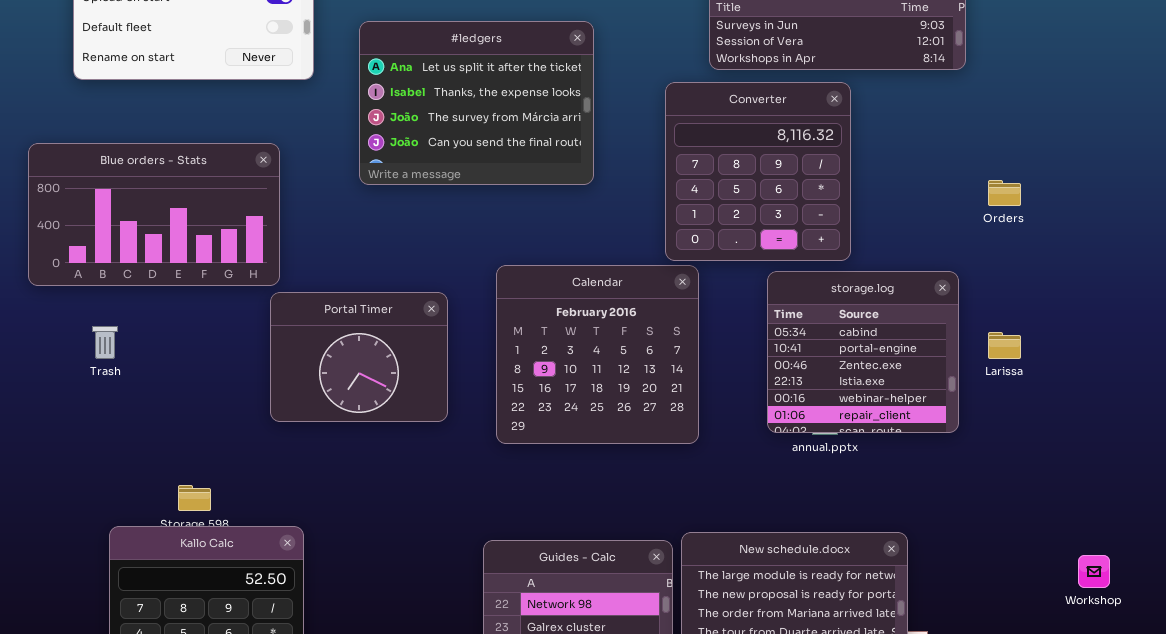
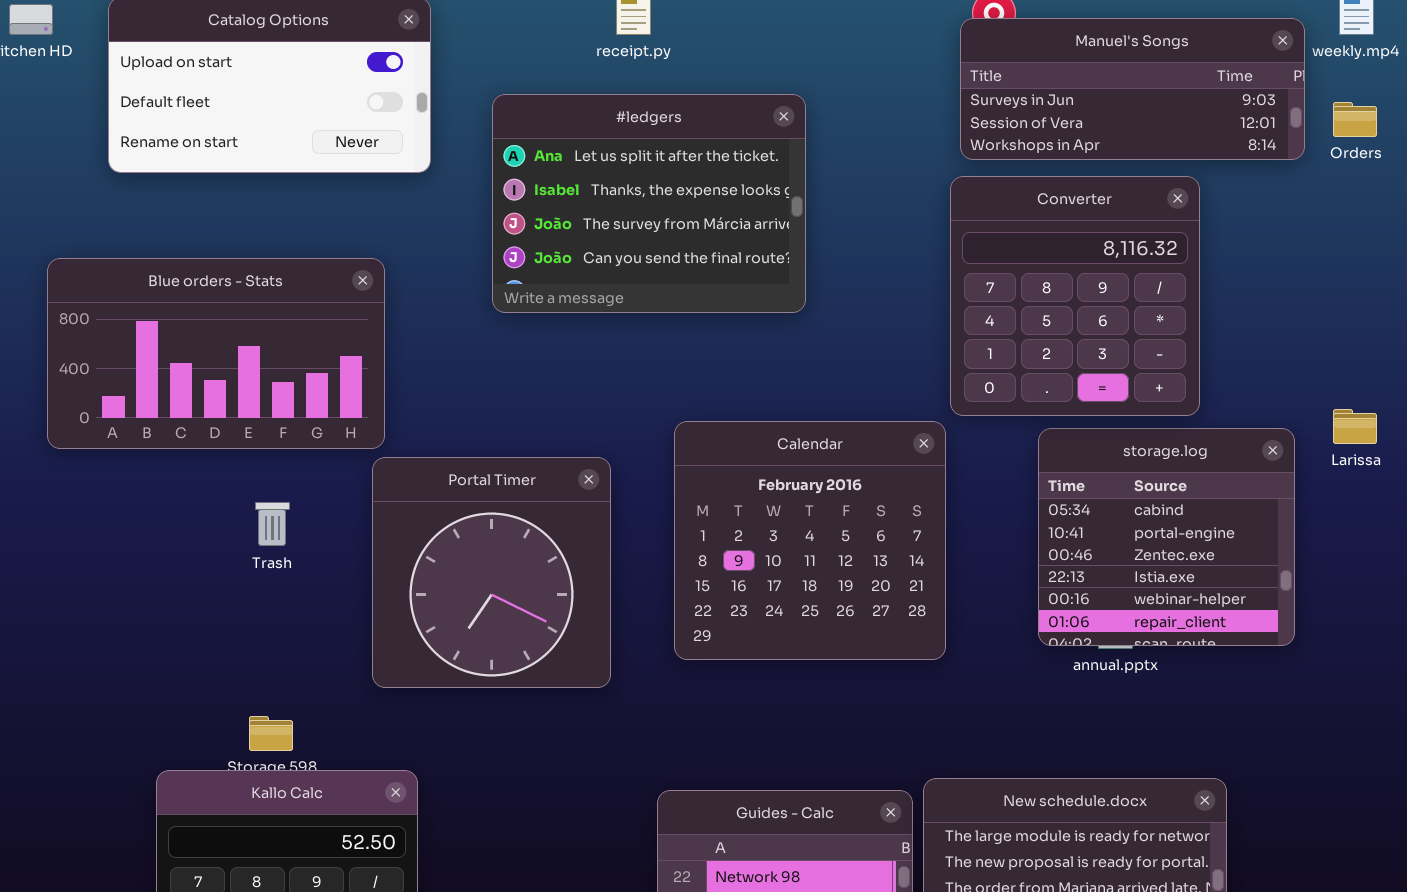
Converter: [665,82,851,261] -> [950,176,1200,416], moved
Orders: [988,180,1021,206] -> [1333,102,1377,137], moved
Portal Timer: [270,292,448,422] -> [372,457,611,688], resized
Trash: [92,326,118,359] -> [255,502,290,546], moved
Larissa: [988,332,1021,359] -> [1333,409,1377,444], moved

